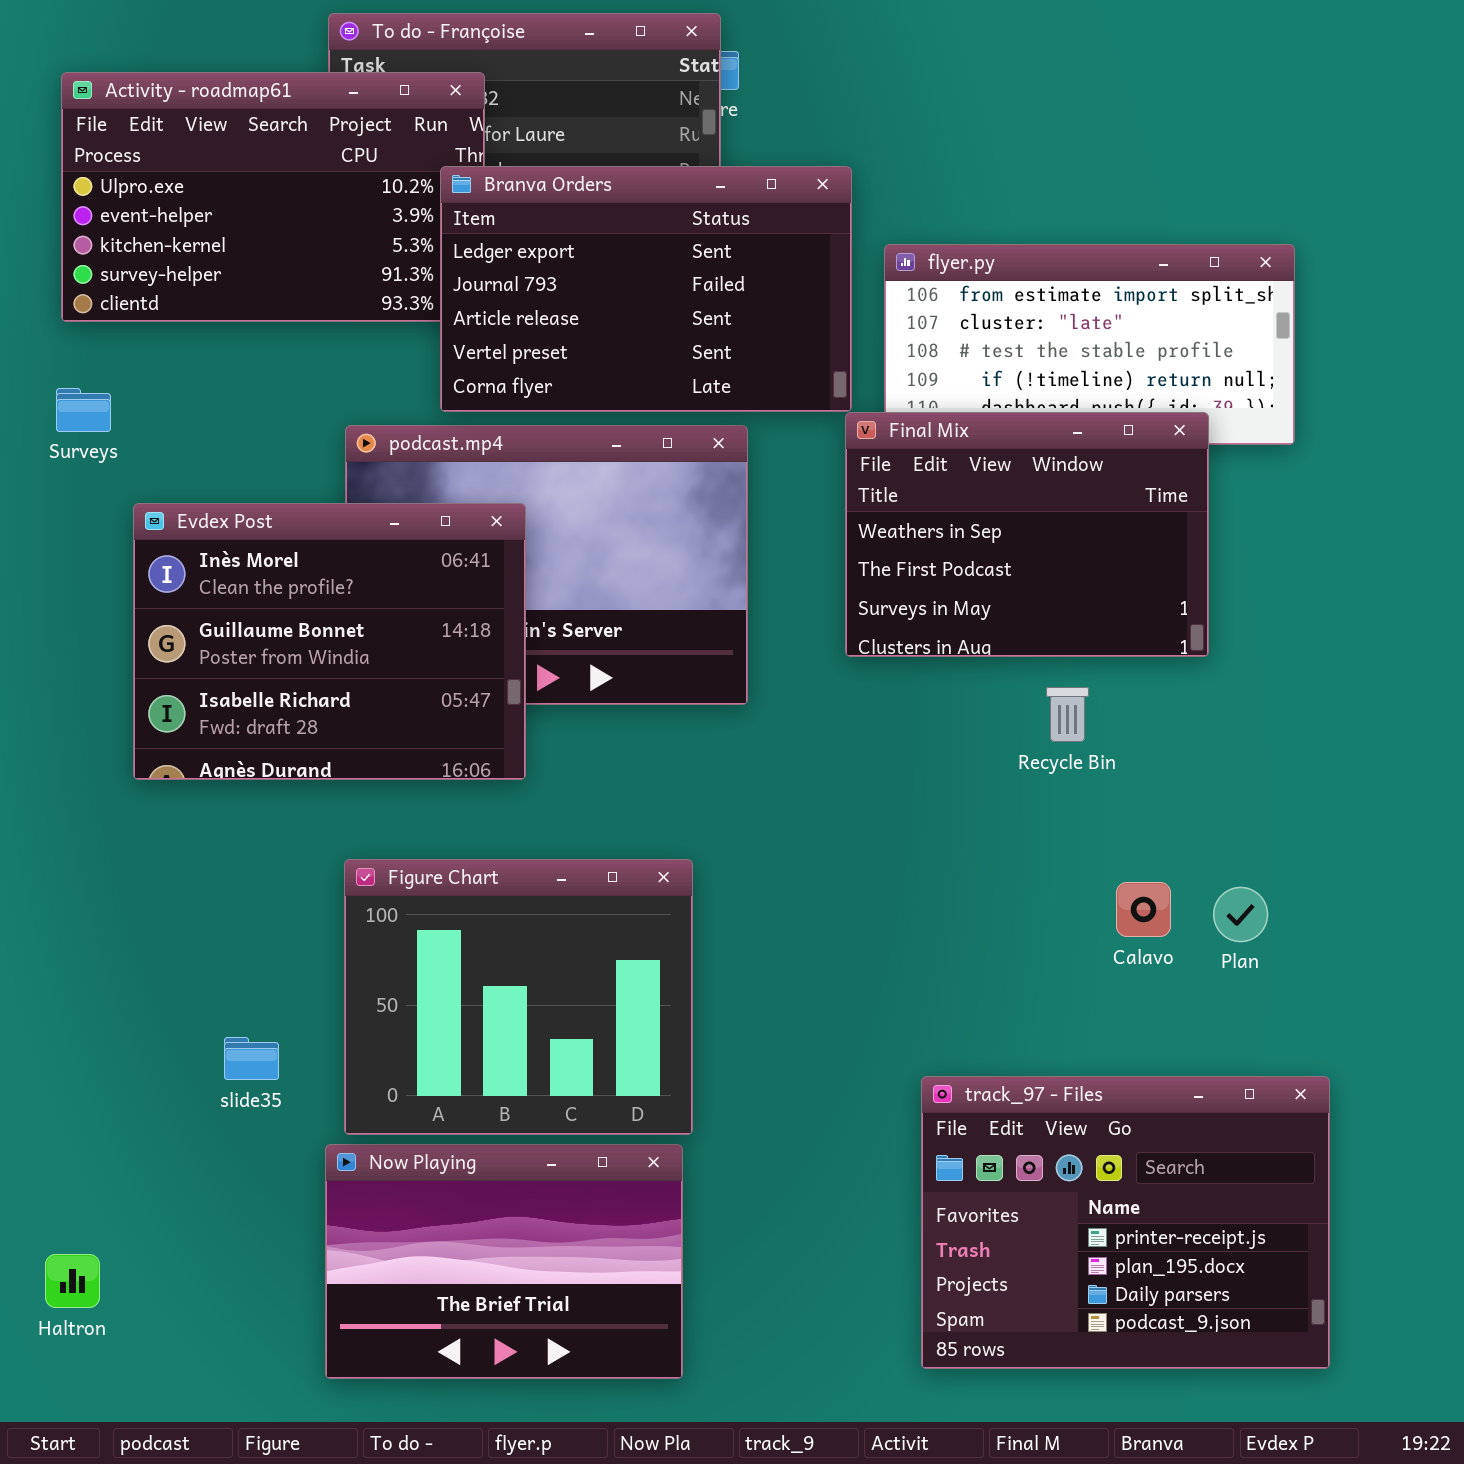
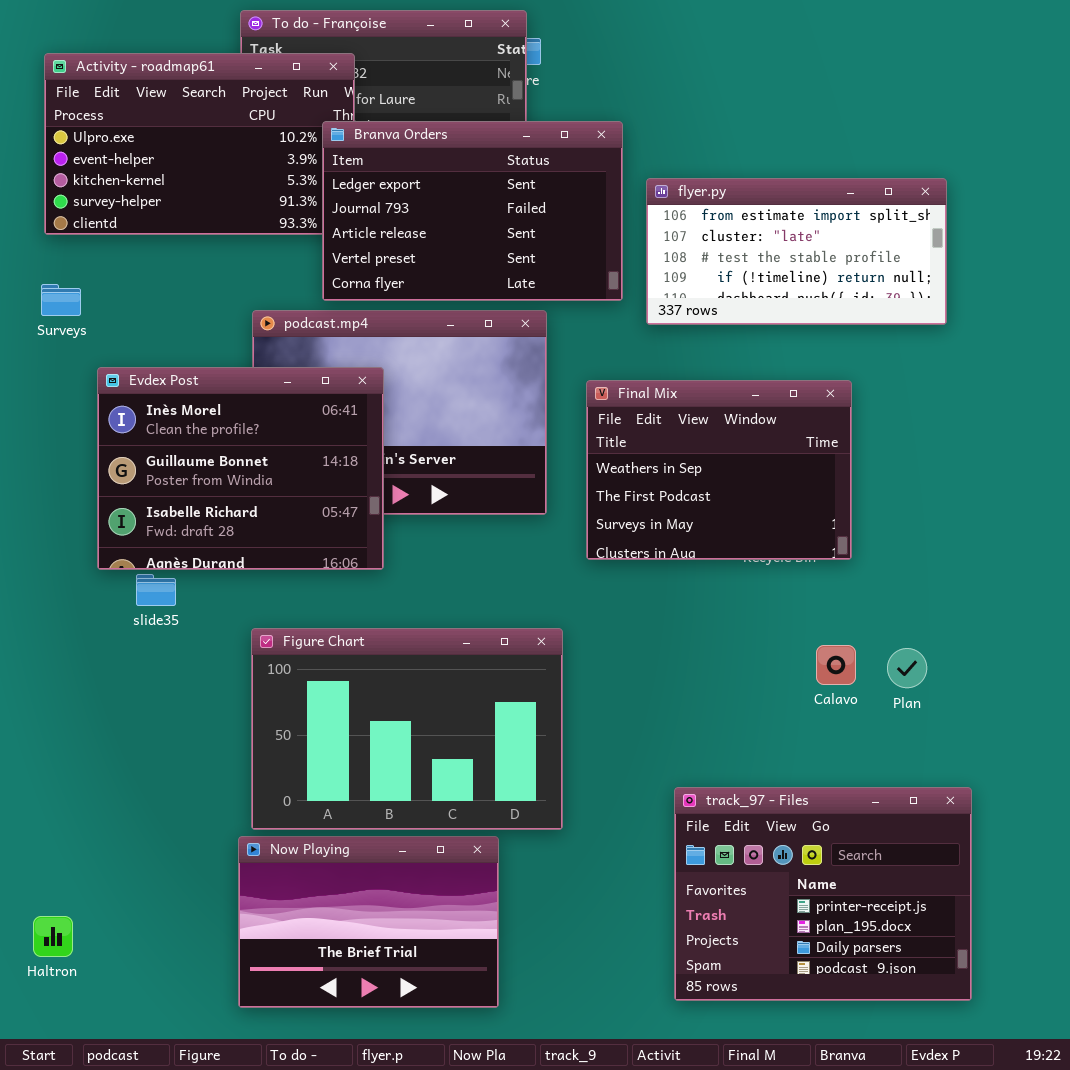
Final Mix: [845,412,1209,657] -> [586,380,852,560], moved
Figure Chart: [344,859,693,1135] -> [251,628,563,830], resized
slide35: [224,1037,279,1080] -> [136,574,176,606], moved

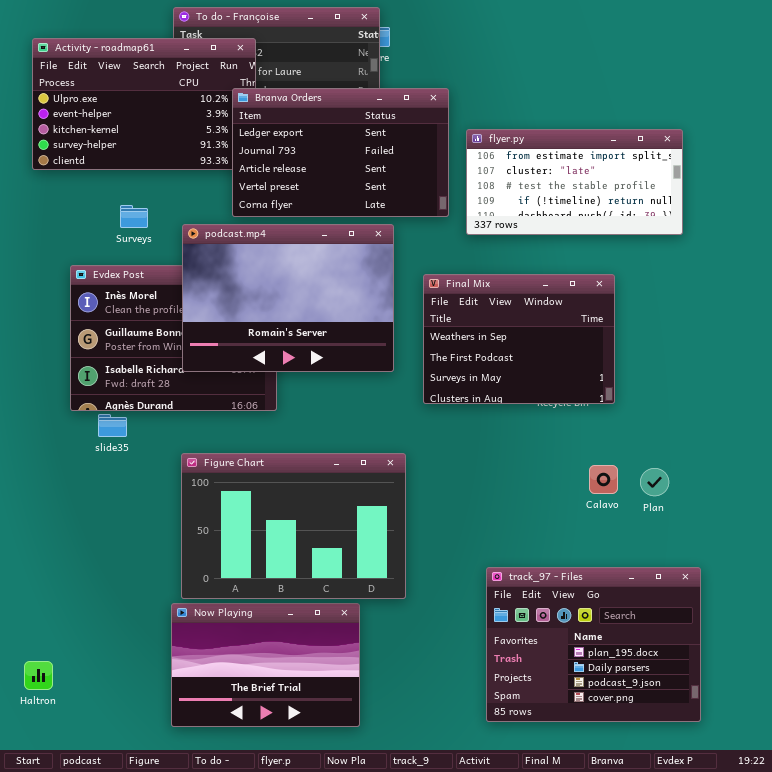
Surveys: [41,284,81,316] -> [120,205,148,228], moved
podcast.mp4: [252,310,547,515] -> [182,224,394,372], raised
track_97 - Files: [674,787,972,1001] -> [486,567,701,722], scrolled down 1 row

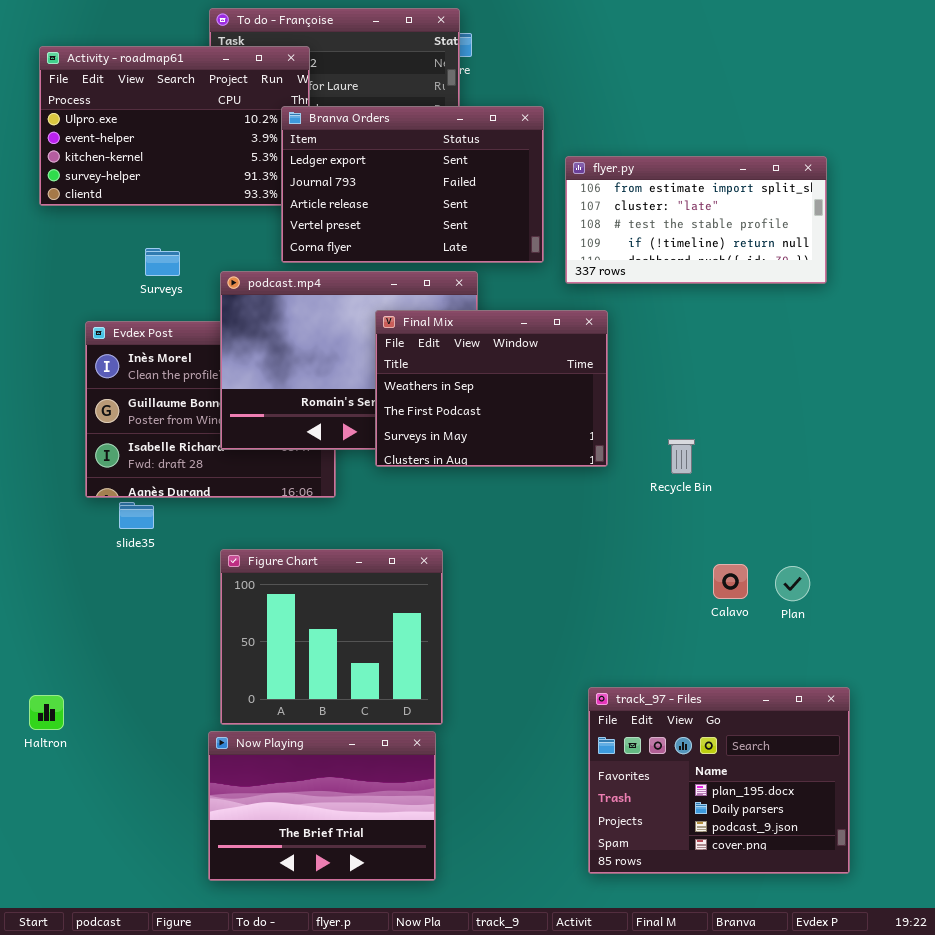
Final Mix: [423,274,615,404] -> [375,310,608,467], moved
Figure Chart: [181,453,406,599] -> [220,549,443,725], resized
Haltron: [24,661,53,690] -> [29,695,64,730], moved

